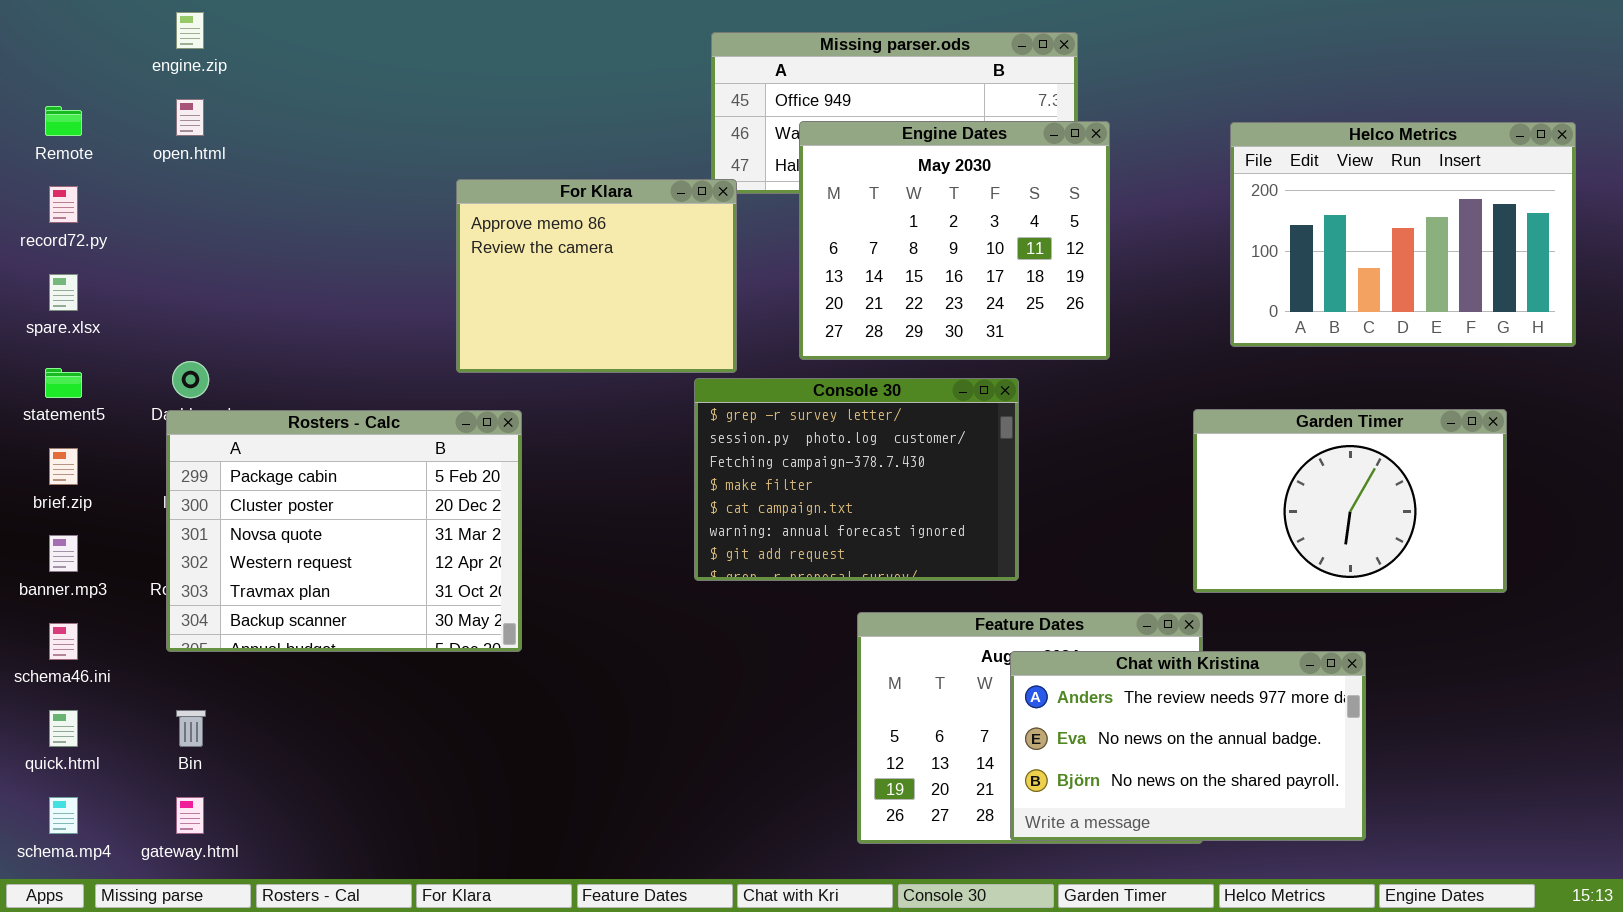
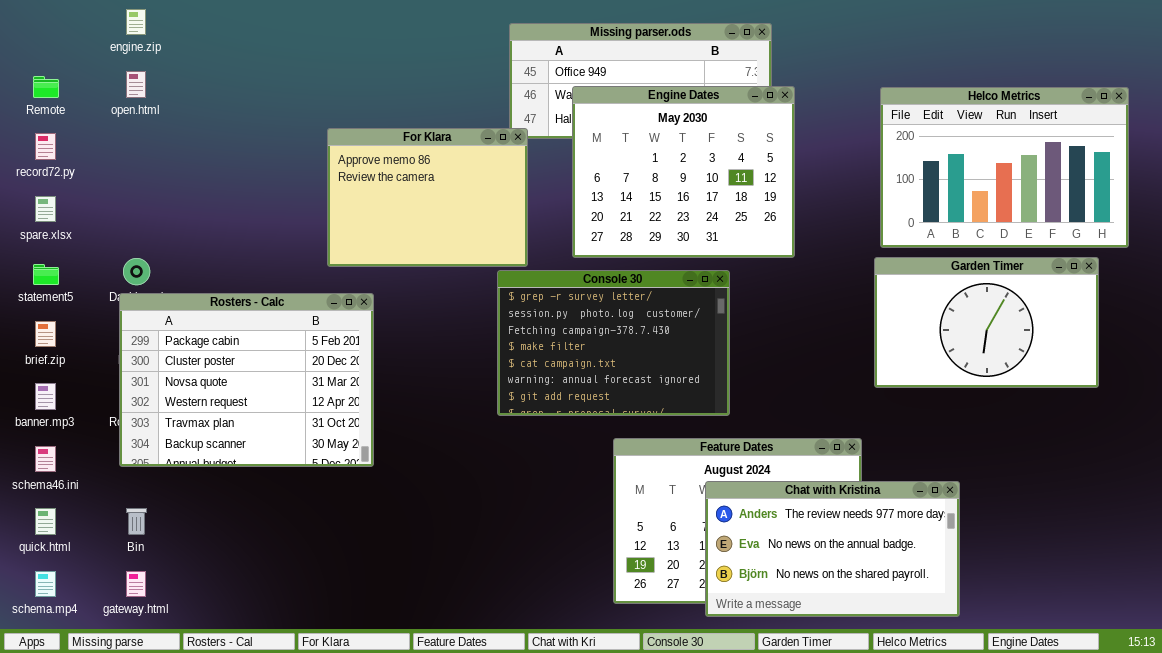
Garden Timer: [1193,409,1507,593] -> [874,257,1099,388], moved
Chat with Kristina: [1010,651,1366,841] -> [705,481,960,617], moved

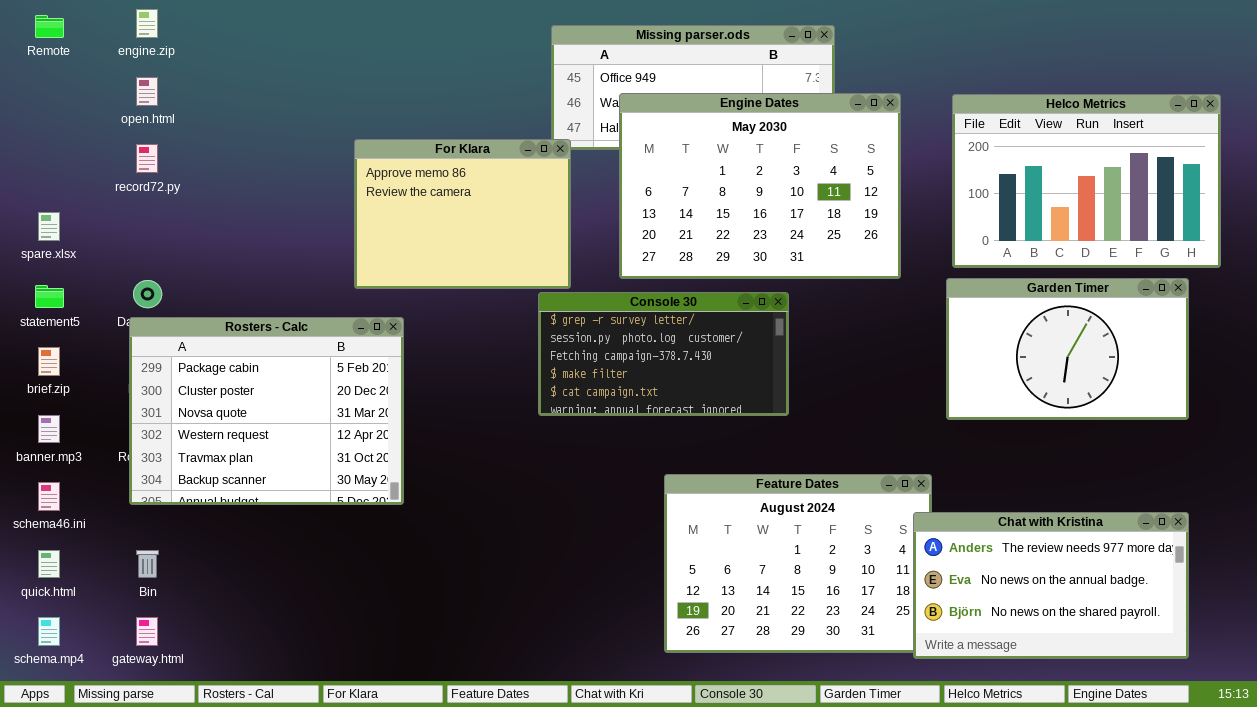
Remote: [33,76,59,98] -> [35,15,64,38], moved
Engine Dates: [572,86,795,258] -> [619,93,901,279], resized
record72.py: [35,133,56,160] -> [136,144,158,173], moved
Console 30: [497,270,730,416] -> [538,292,789,416], resized
Chat with Kristina: [705,481,960,617] -> [913,512,1189,659], moved

